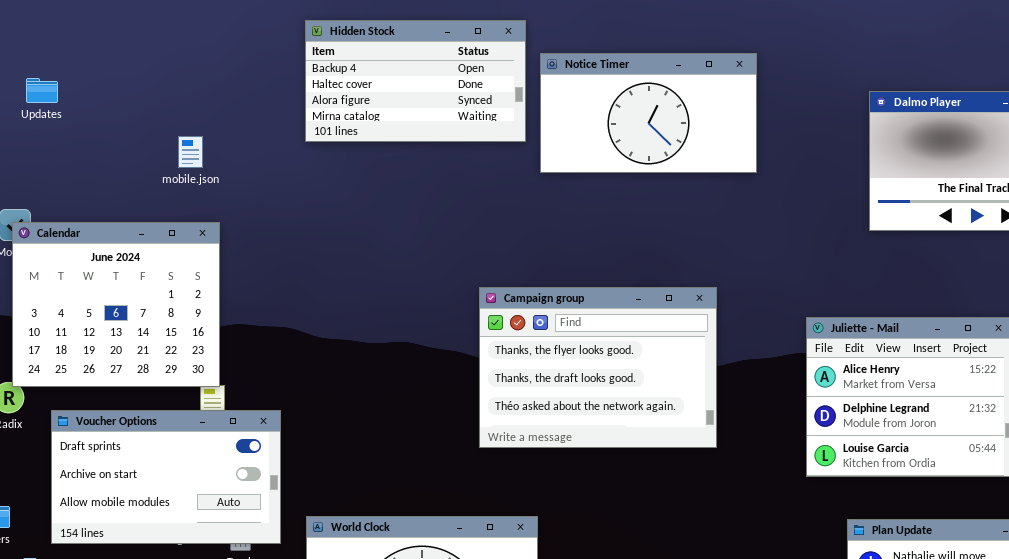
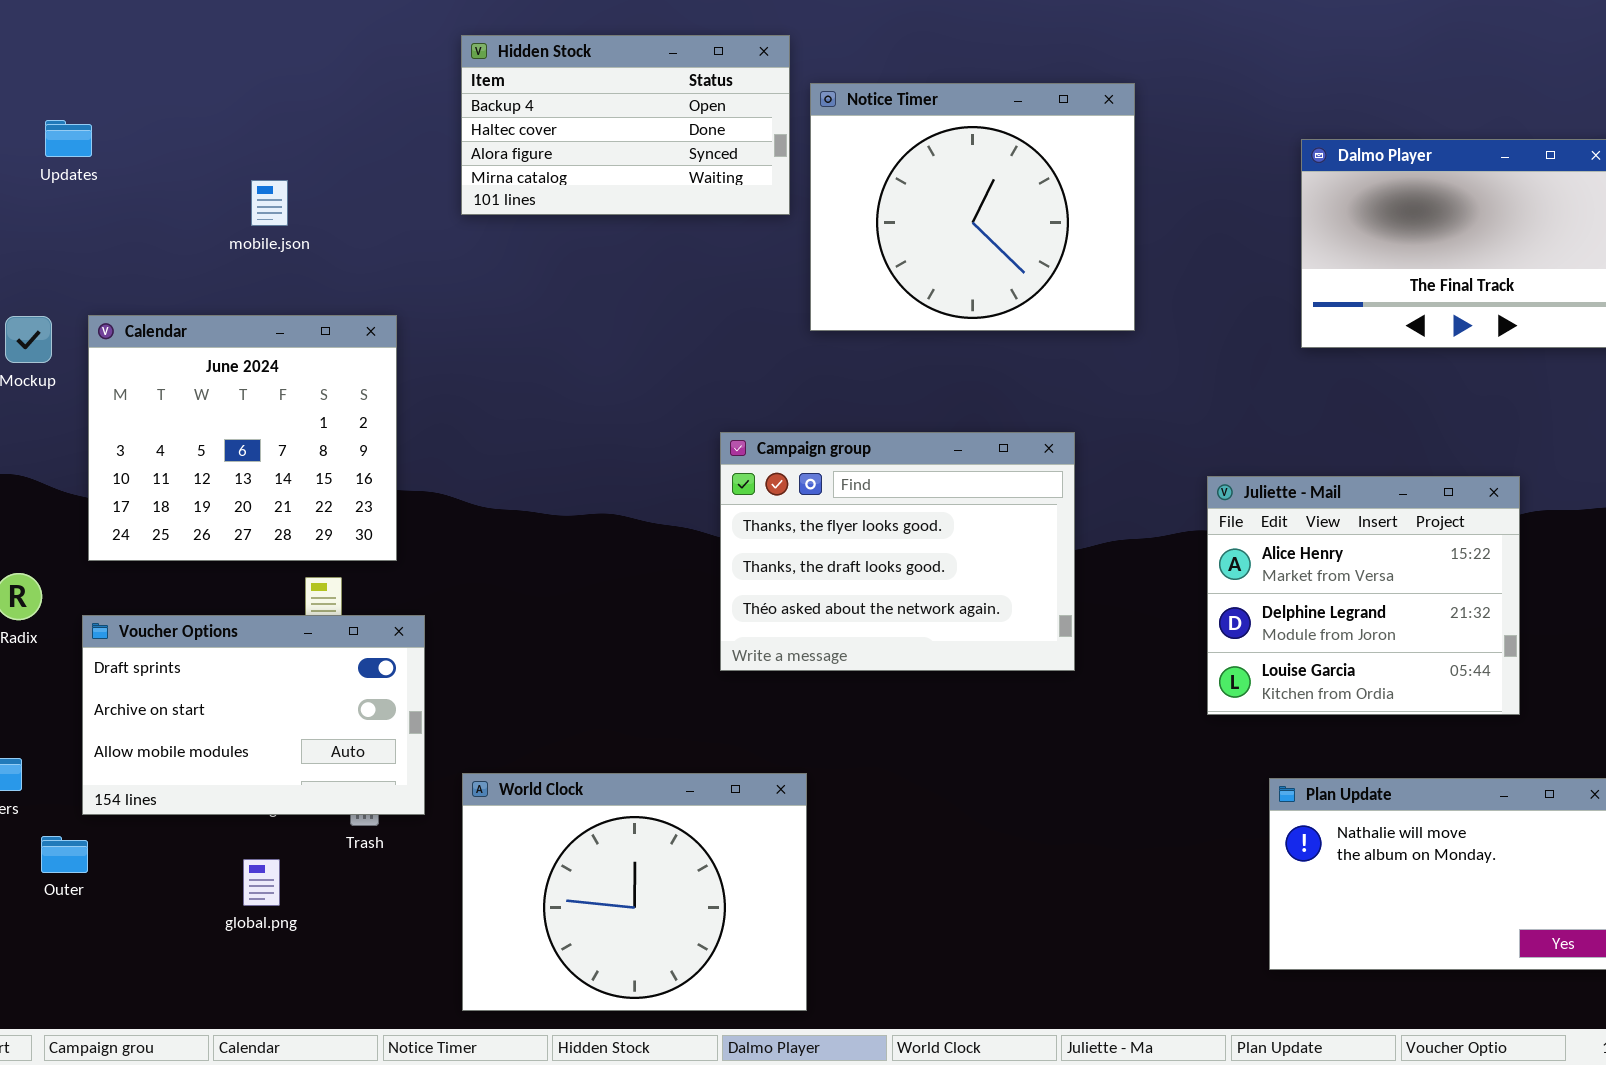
Notice Timer: [540,53,757,173] -> [810,83,1135,331], resized
mobile.json: [178,136,203,168] -> [251,180,288,226], moved
Calendar: [12,222,220,387] -> [88,315,397,561], moved

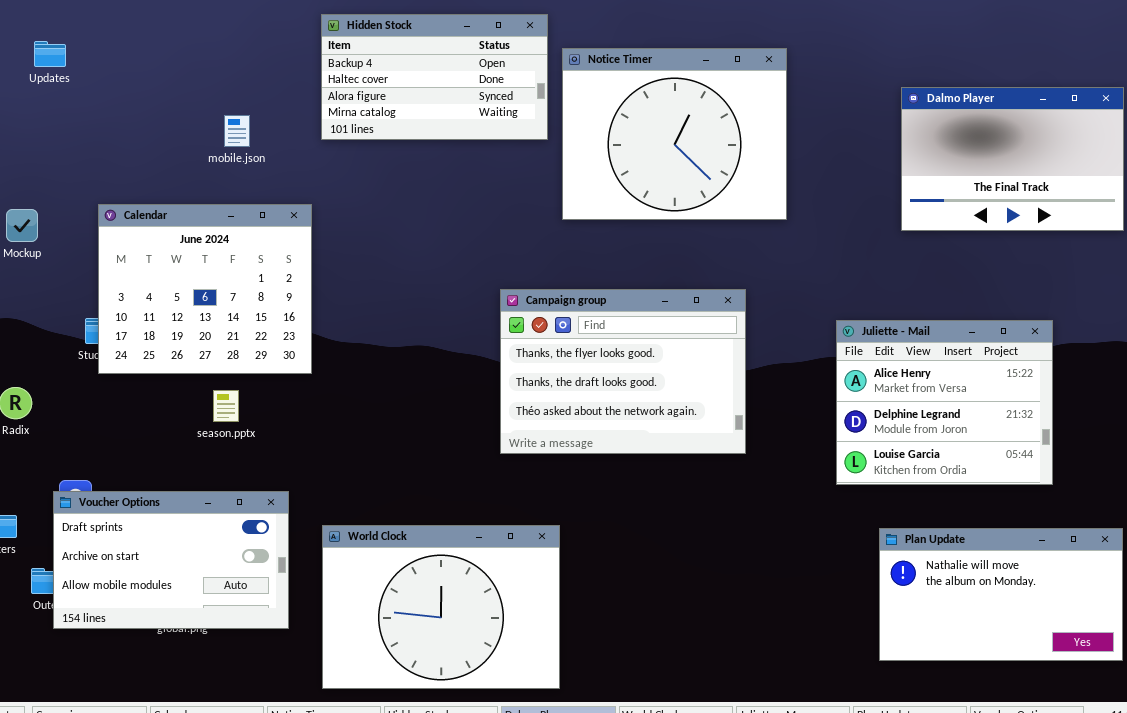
Updates: [45,120,92,157] -> [34,41,66,67], moved
mobile.json: [251,180,288,226] -> [224,115,250,147], moved
Calendar: [88,315,397,561] -> [98,204,312,374], moved
Voucher Options: [82,615,425,815] -> [53,491,289,629], moved

